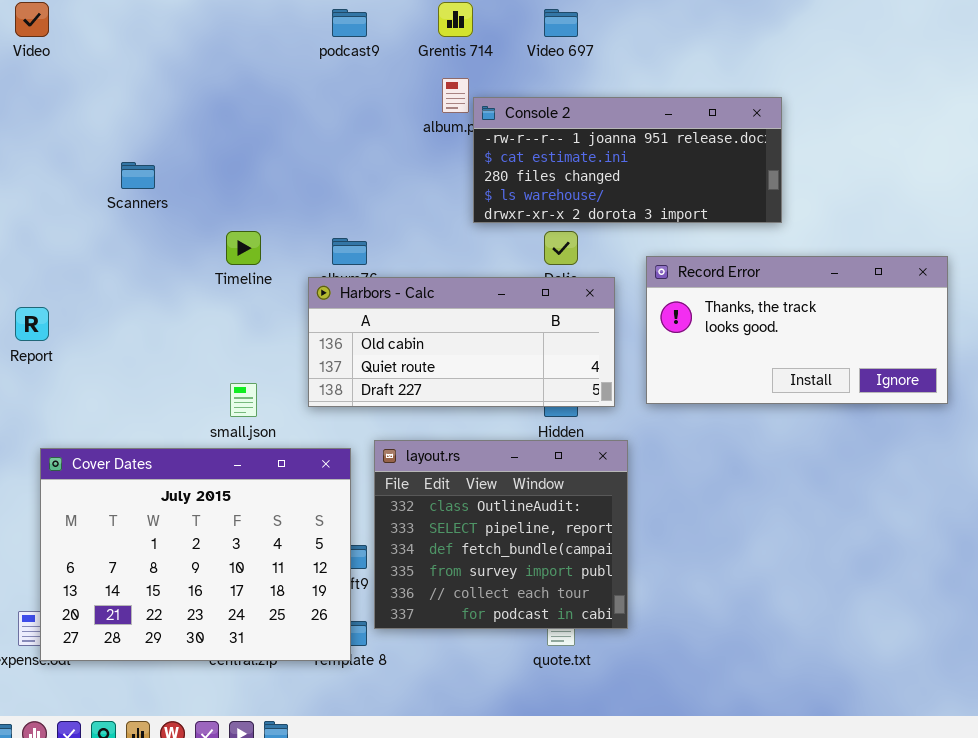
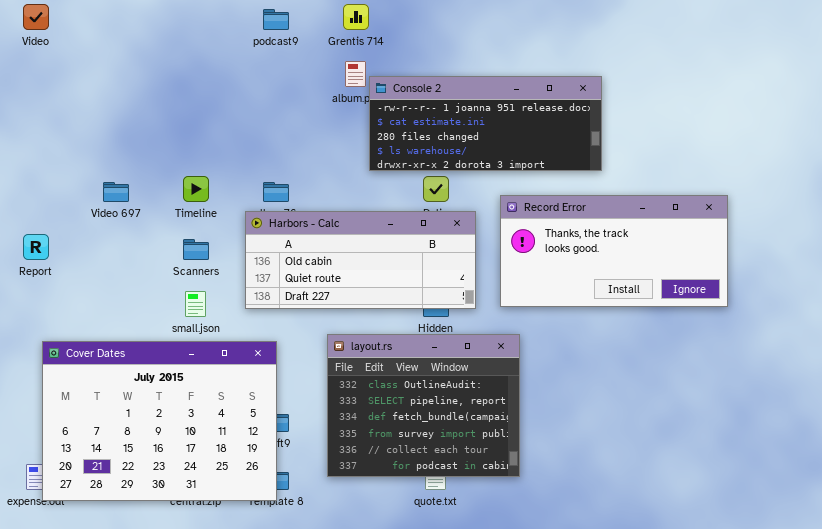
Video 697: [544,9,578,37] -> [103,182,129,202], moved
Scanners: [121,162,155,189] -> [183,239,209,260], moved
layout.rs: [374,440,628,629] -> [327,334,520,477], moved

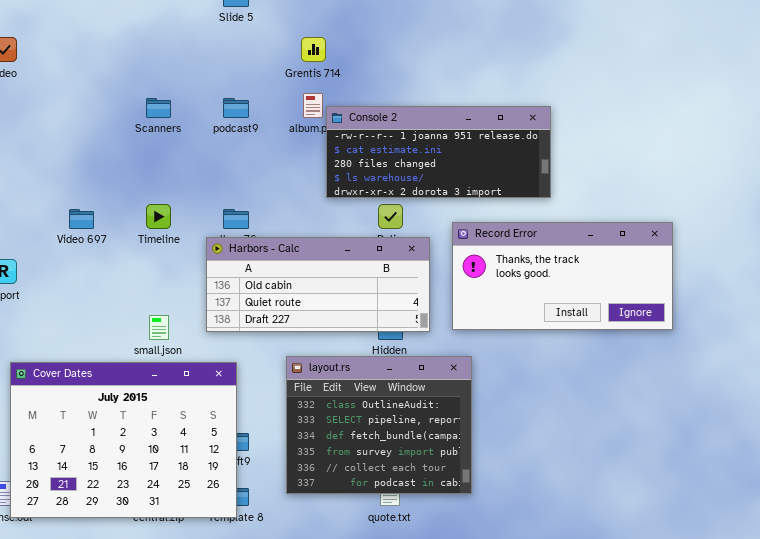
podcast9: [263,9,289,30] -> [223,98,249,118], moved
Scanners: [183,239,209,260] -> [146,98,171,118], moved

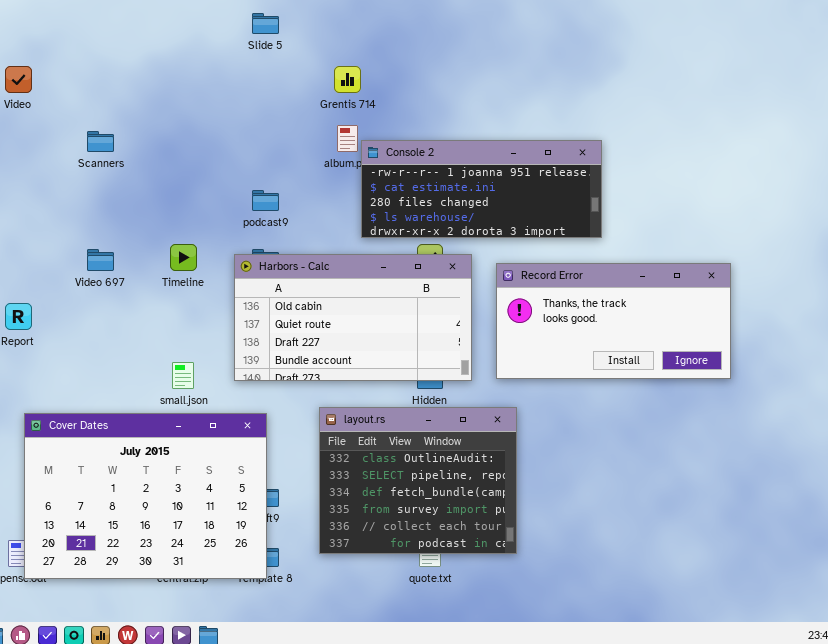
Scanners: [146,98,171,118] -> [87,131,114,152], moved
podcast9: [223,98,249,118] -> [252,190,279,211], moved
Harbors - Calc: [206,237,430,332] -> [234,254,472,381], resized

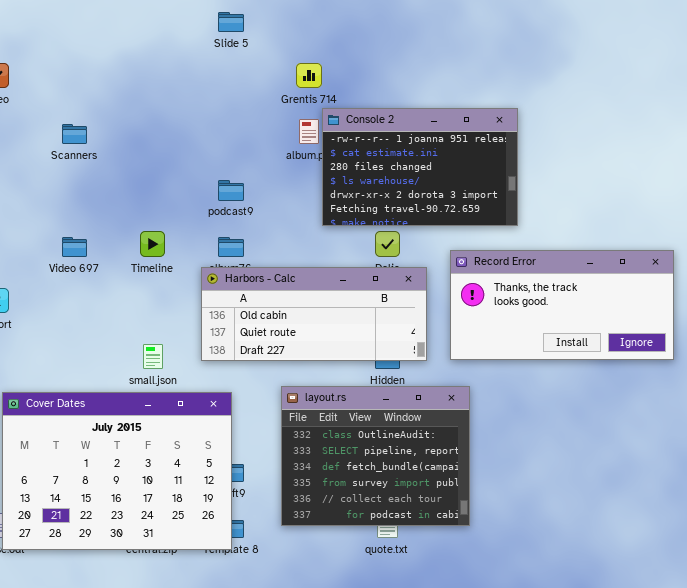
Console 2: [361,140,602,238] -> [322,108,518,226], resized
Harbors - Calc: [234,254,472,381] -> [201,267,427,361], resized

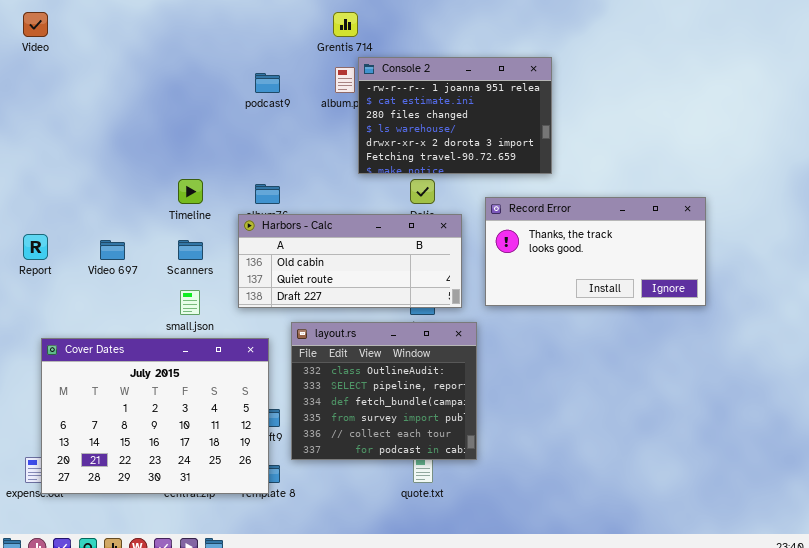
Scanners: [62,124,87,144] -> [178,240,203,260], moved
podcast9: [218,180,244,201] -> [255,73,280,93], moved
Video 697: [62,237,87,257] -> [100,240,125,260], moved
layout.rs: [281,386,470,526] -> [291,322,477,460], moved

